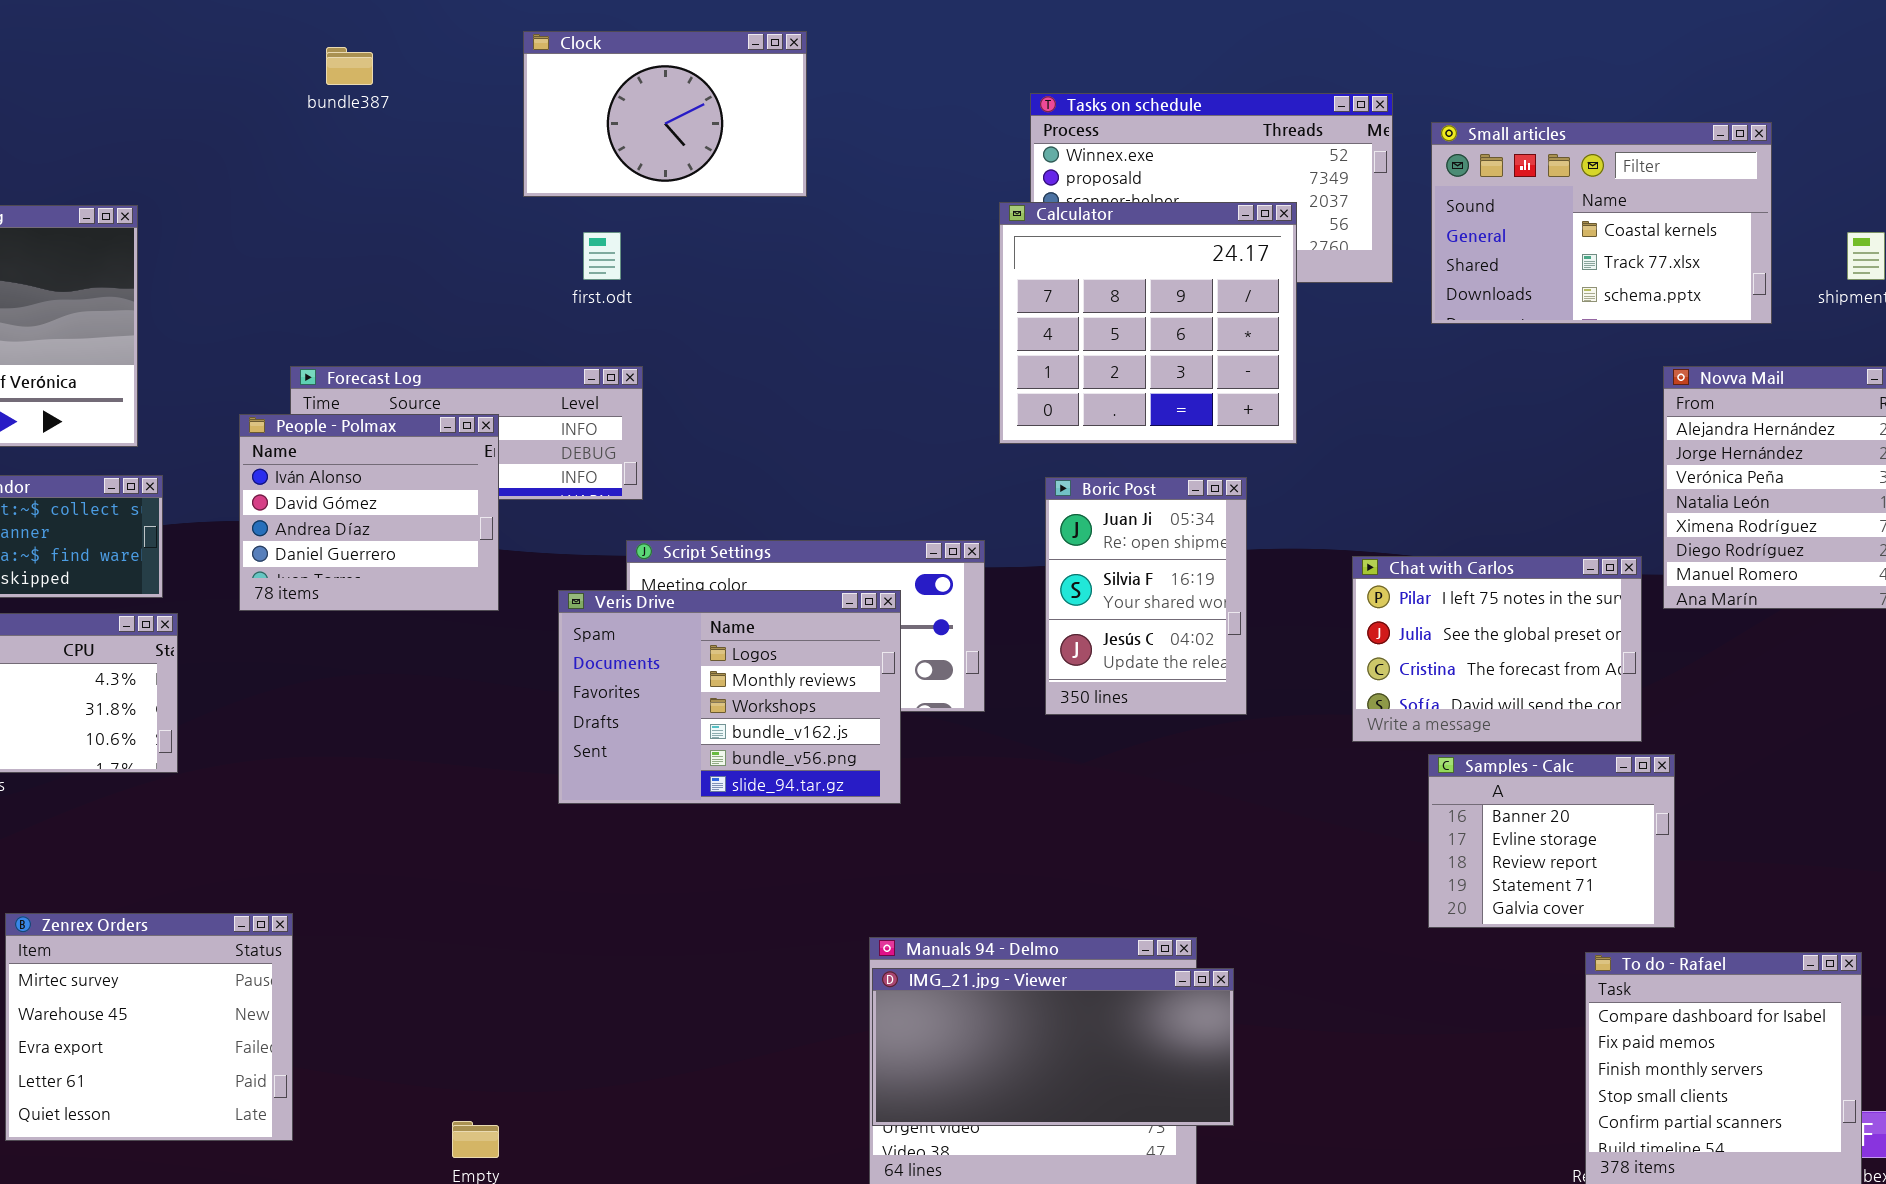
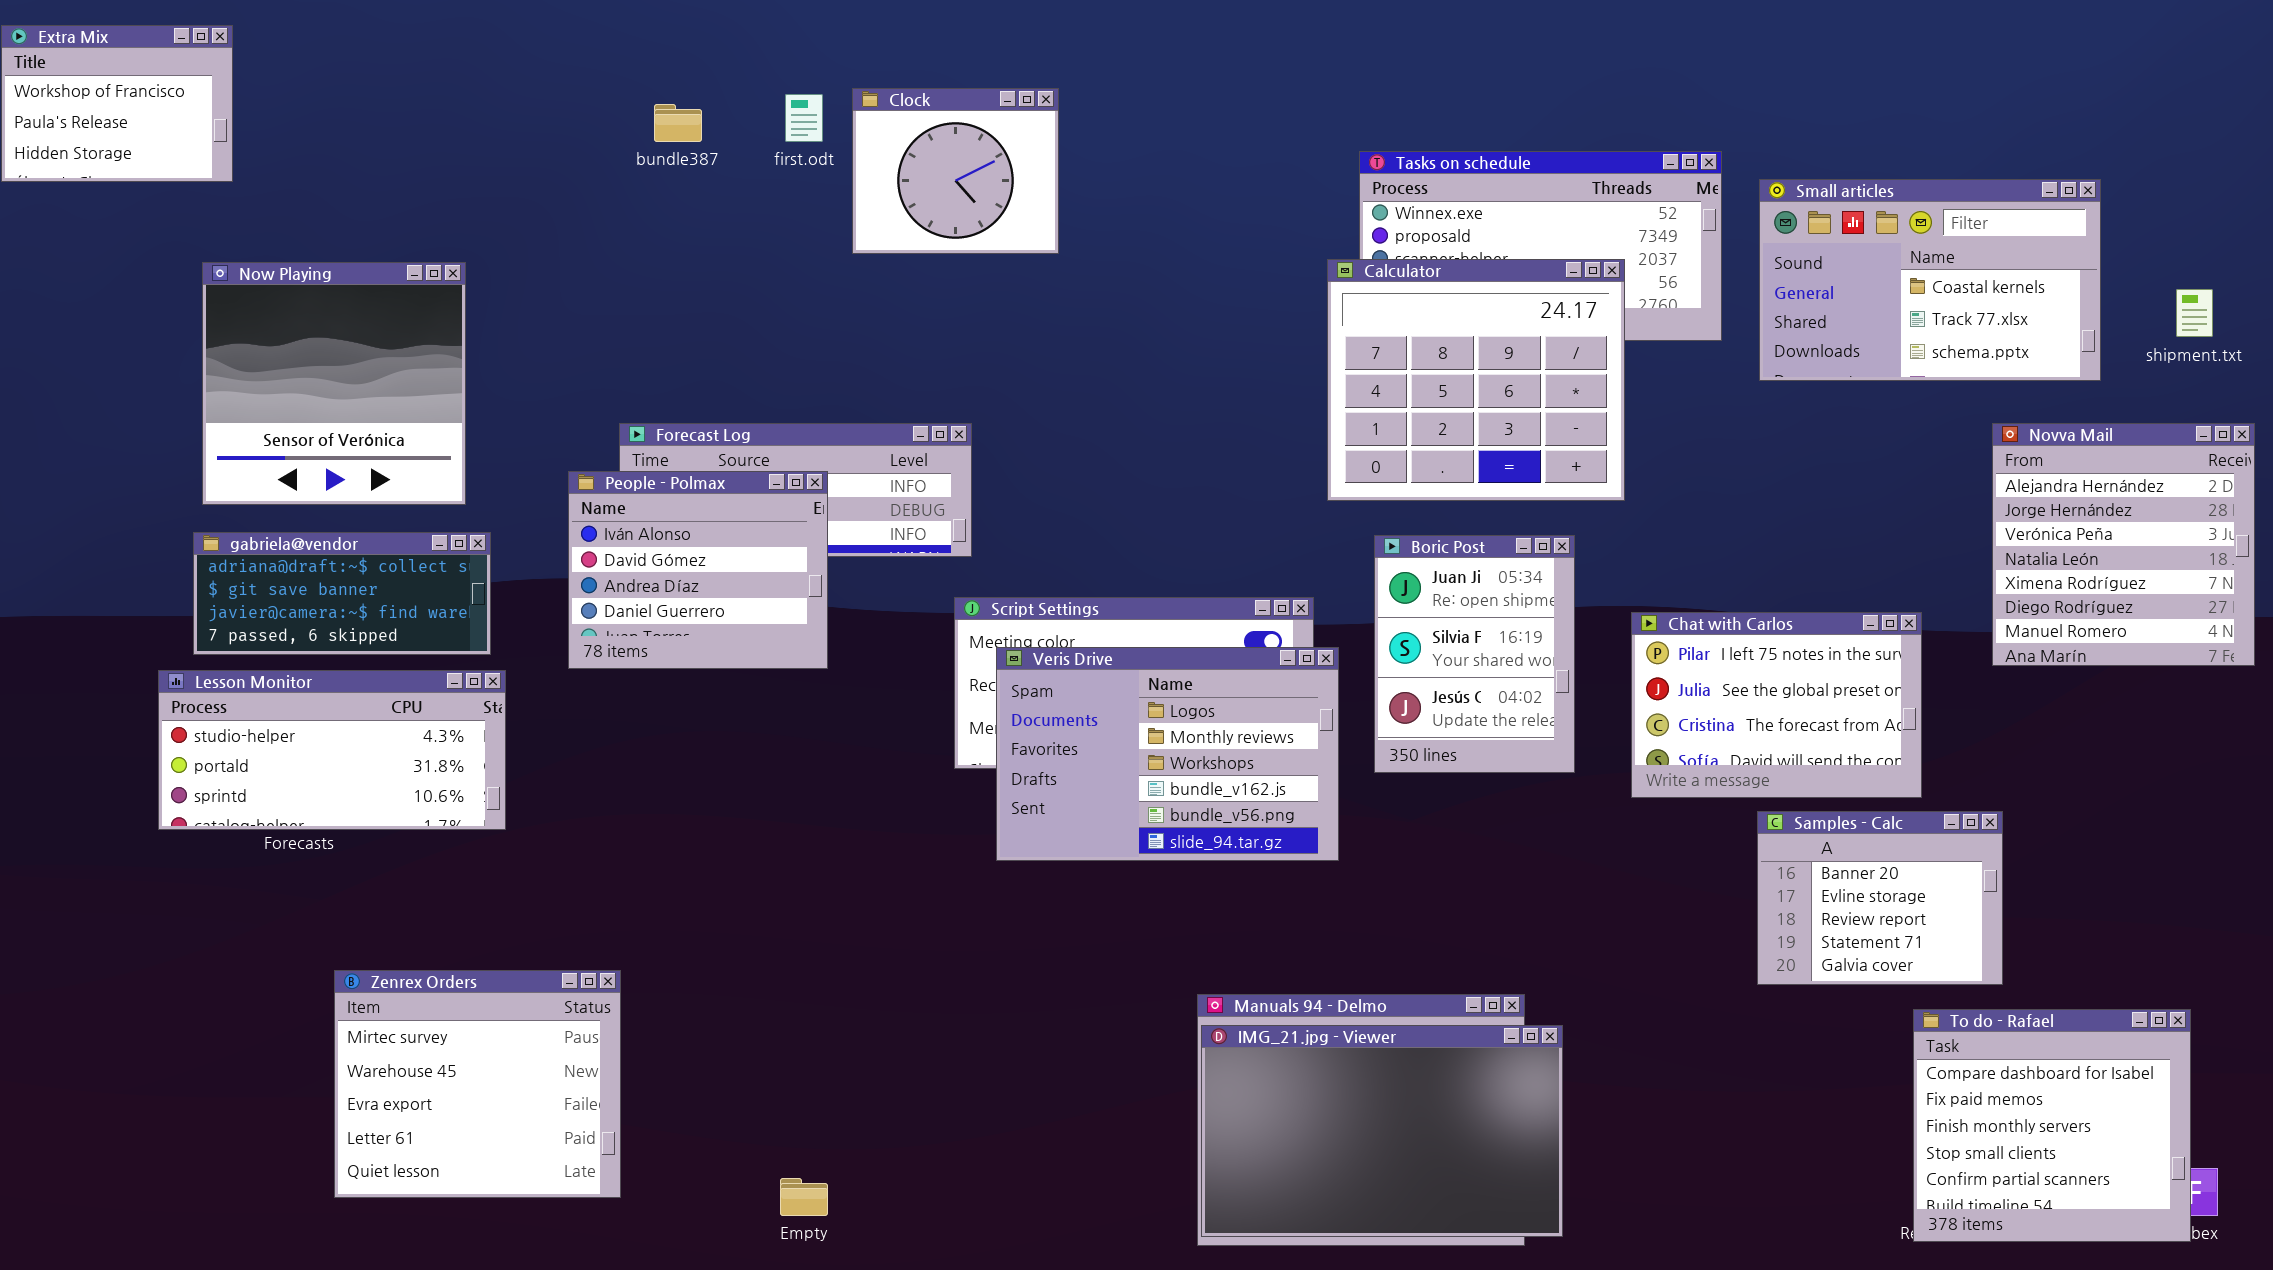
Clock: [523,31,807,197] -> [852,88,1059,254], resized
first.odt: [583,232,621,280] -> [785,94,823,142], moved
Chat with Carlos: [1352,556,1642,742] -> [1631,612,1922,798], moved
Veris Drive: [558,590,901,804] -> [996,647,1339,861], moved
IMG_21.jpg - Viewer: [872,968,1234,1126] -> [1201,1025,1563,1237], resized

